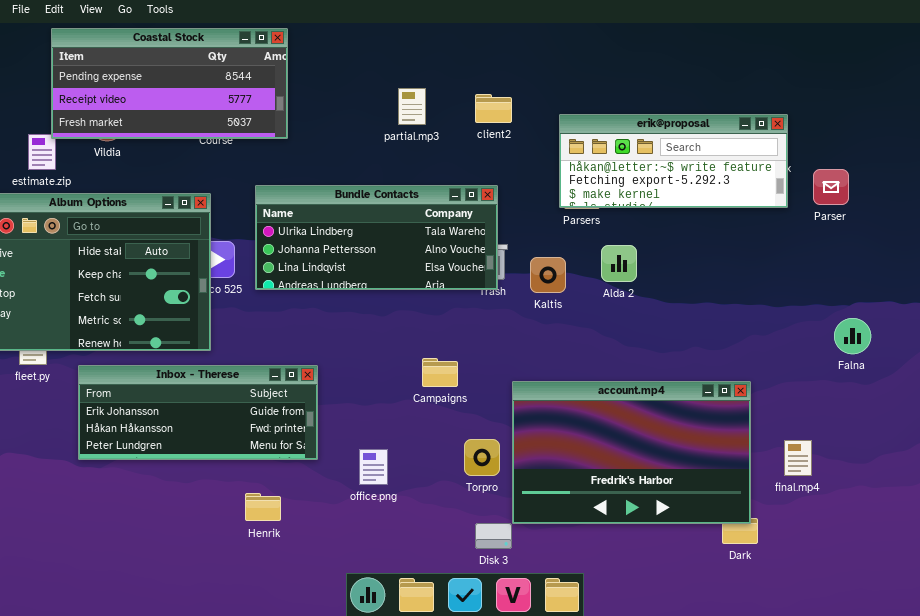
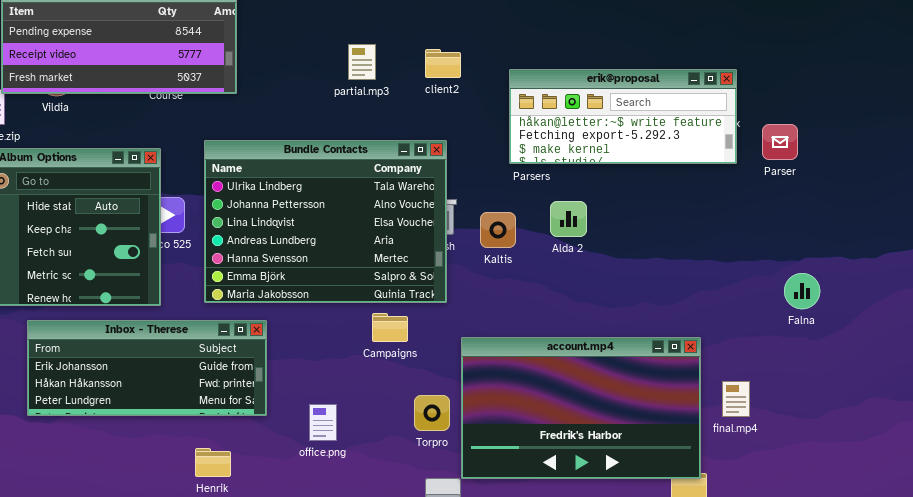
Bundle Contacts: [255,185,498,290] -> [204,140,447,303], resized
final.mp4: [784,440,812,476] -> [722,381,750,417], moved

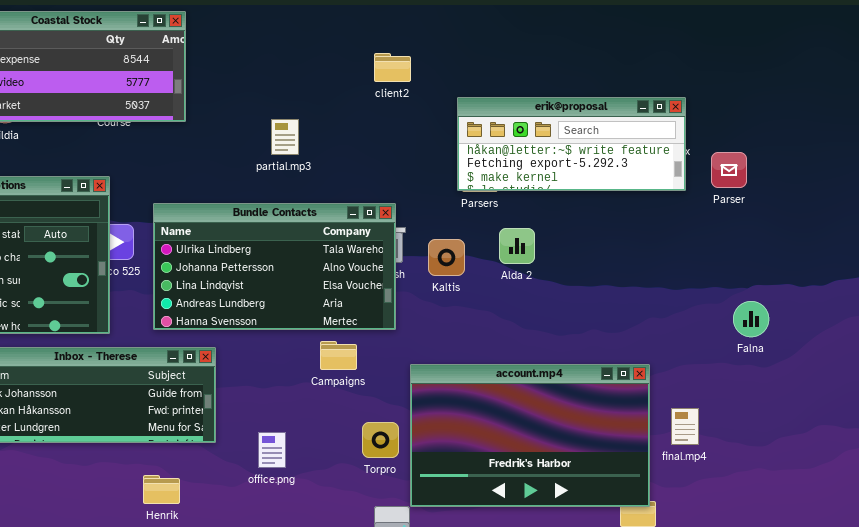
partial.mp3: [348,44,376,80] -> [271,119,299,155], moved
client2: [425,49,461,78] -> [374,53,411,82], moved
Bundle Contacts: [204,140,447,303] -> [153,203,396,330], resized

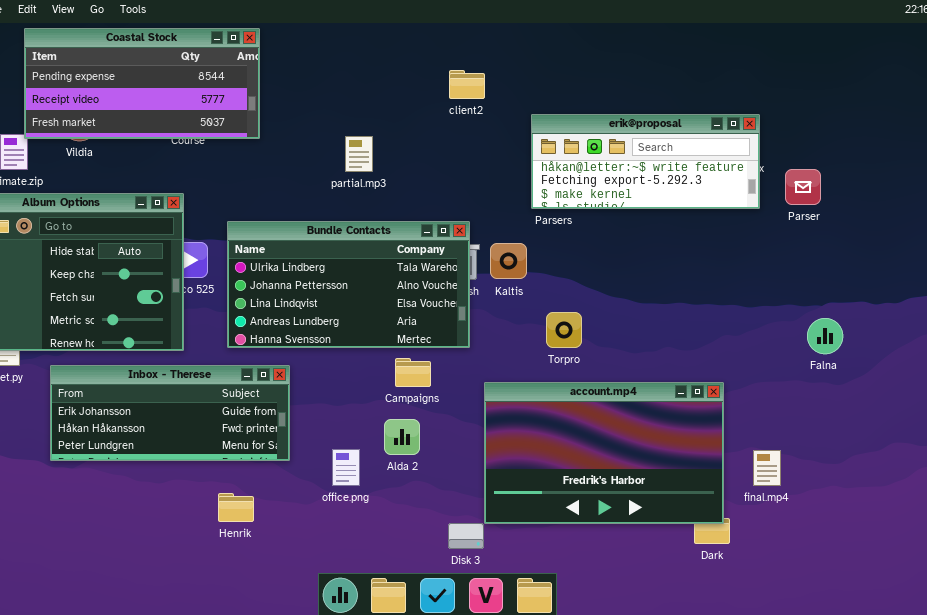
Alda 2: [499,228,535,264] -> [384,419,420,455], moved
Kaltis: [428,239,465,276] -> [490,243,527,279], moved
final.mp4: [671,408,699,445] -> [753,450,781,486], moved
Torpro: [362,422,399,458] -> [546,312,582,348], moved

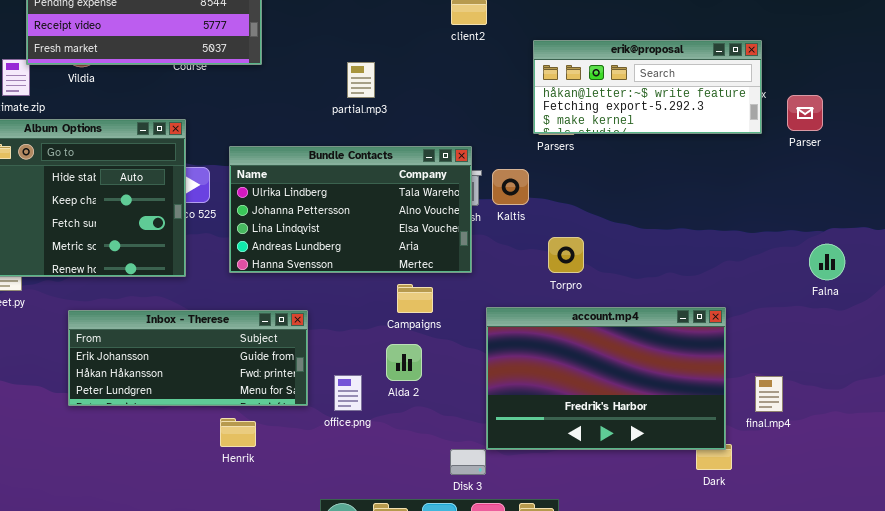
Inbox - Therese: [50,365,290,461] -> [68,310,308,406], moved

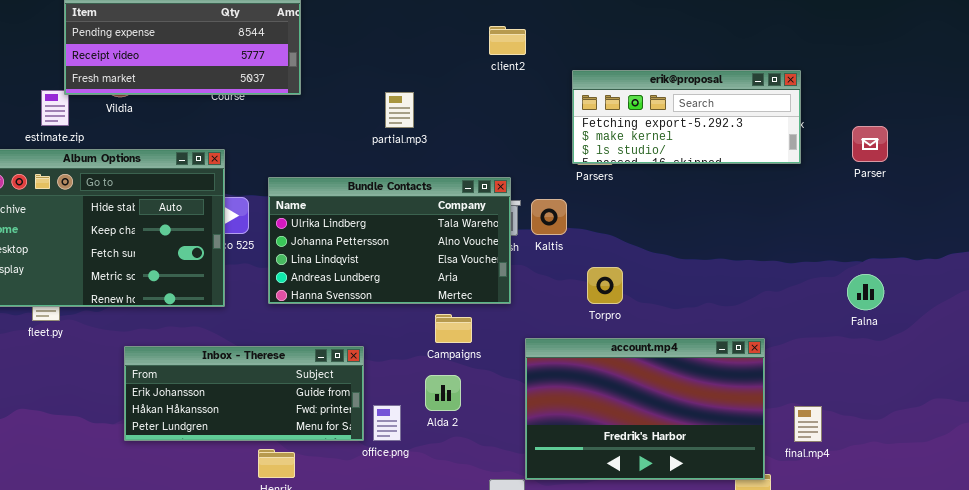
erik@proposal: [533,40,762,134] -> [572,70,801,164], scrolled down 1 row
Parser: [787,95,823,131] -> [852,126,888,162], moved
Inbox - Therese: [68,310,308,406] -> [124,346,364,441], moved

